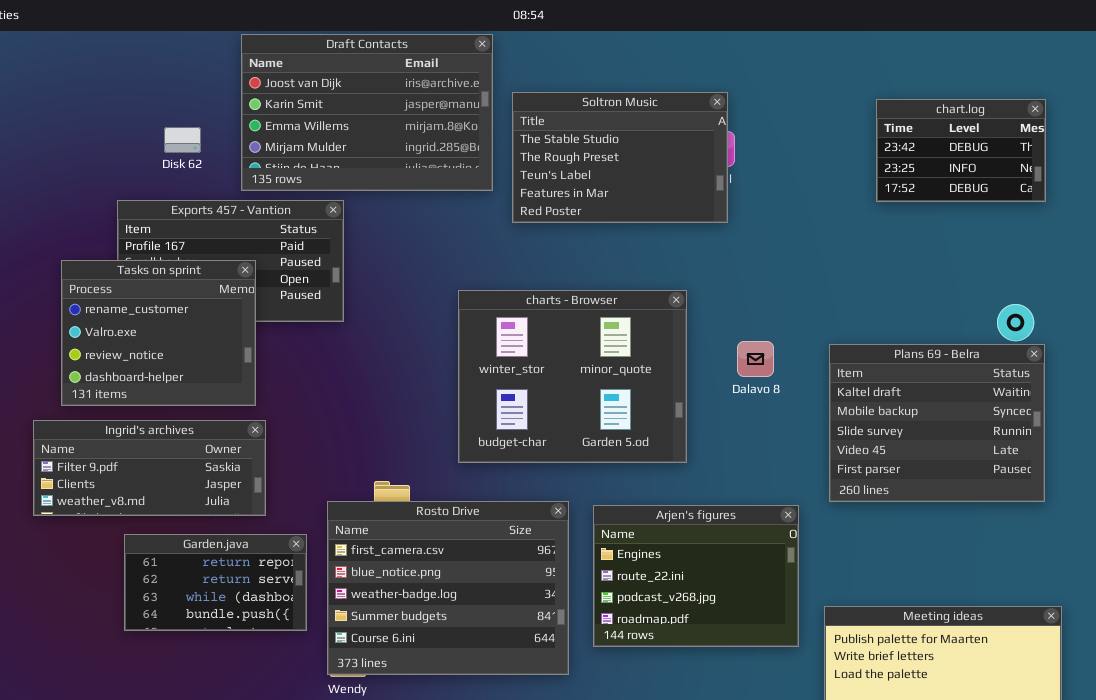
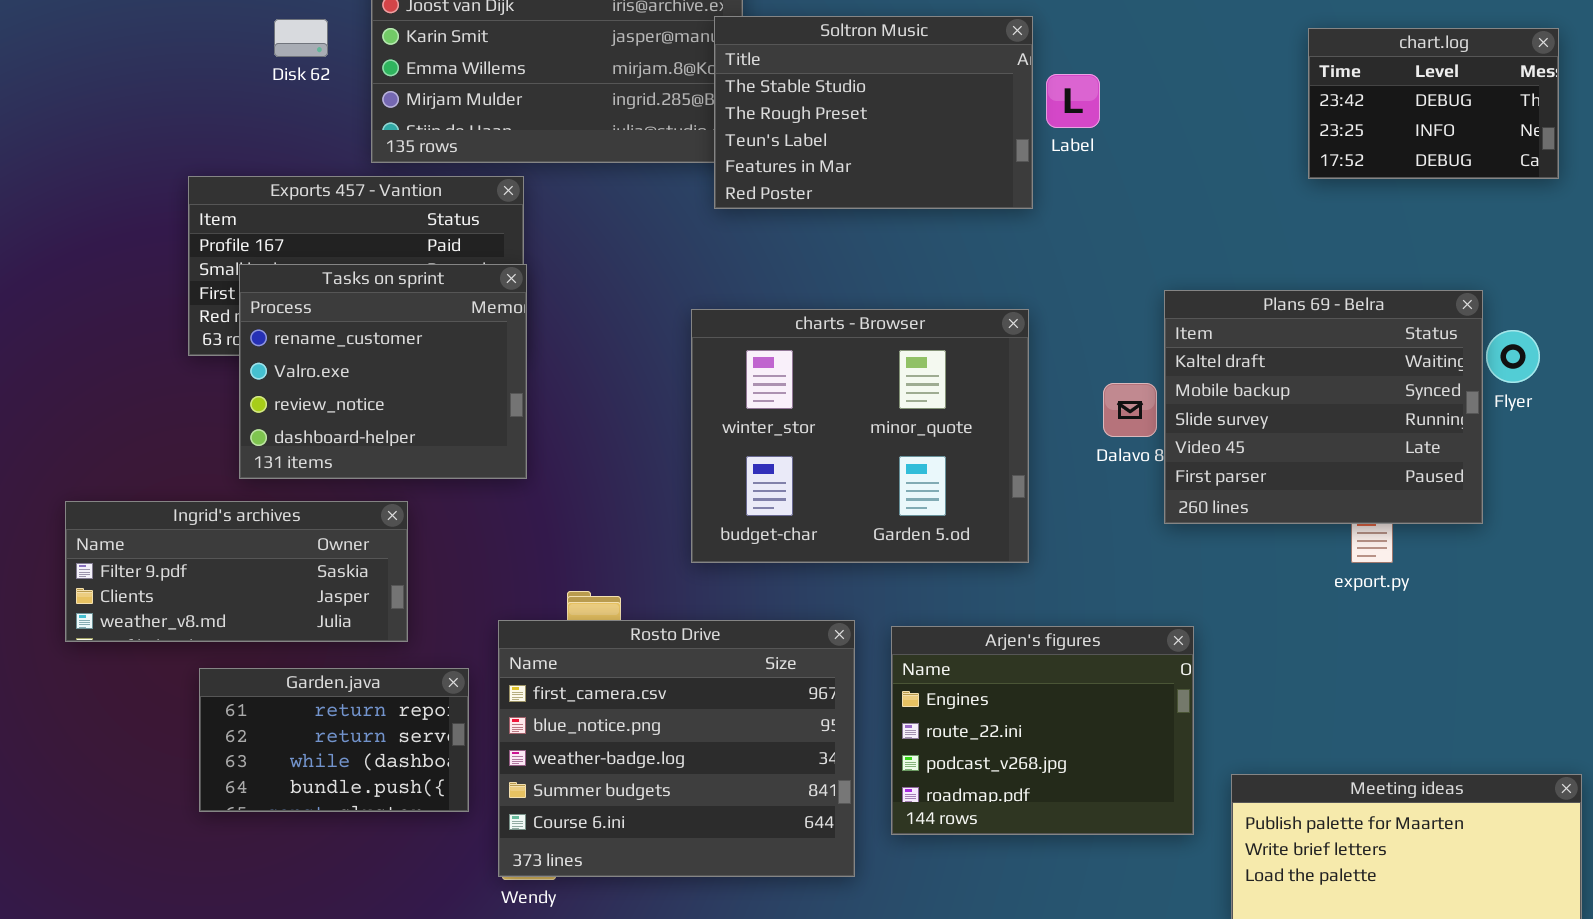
Soltron Music: [512,92,728,223] -> [714,16,1033,209], moved
Disk 62: [164,127,201,153] -> [274,19,328,57], moved
Tasks on sprint: [61,260,256,406] -> [239,264,527,479], moved
Plans 69 - Belra: [829,344,1045,502] -> [1164,290,1483,524], moved

